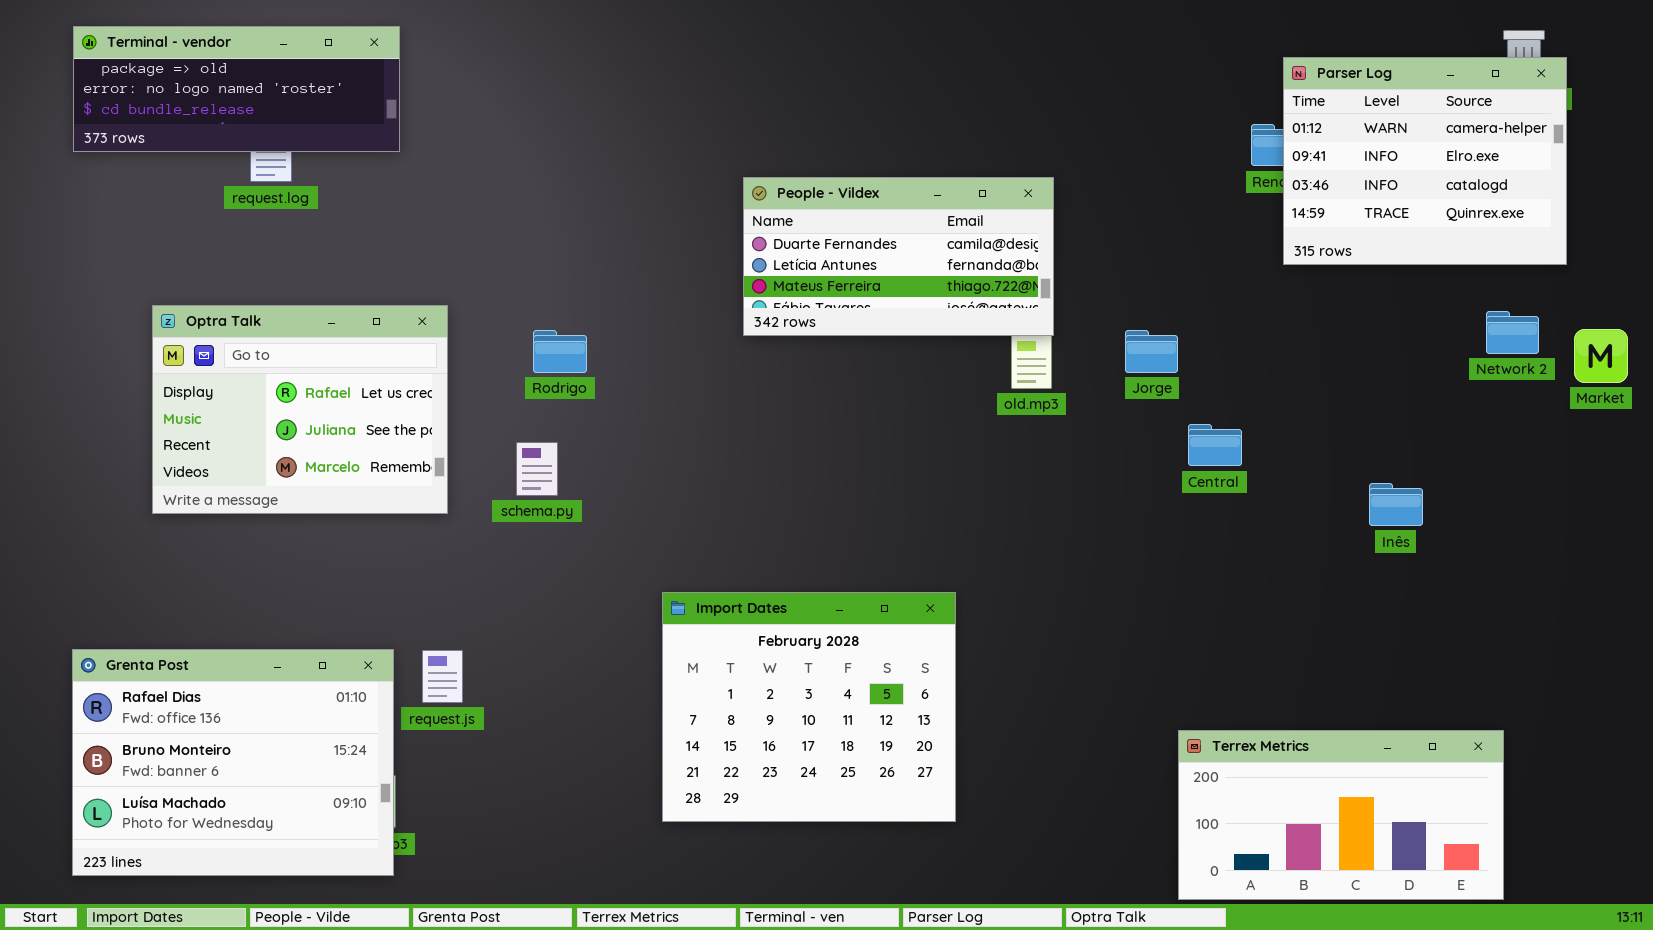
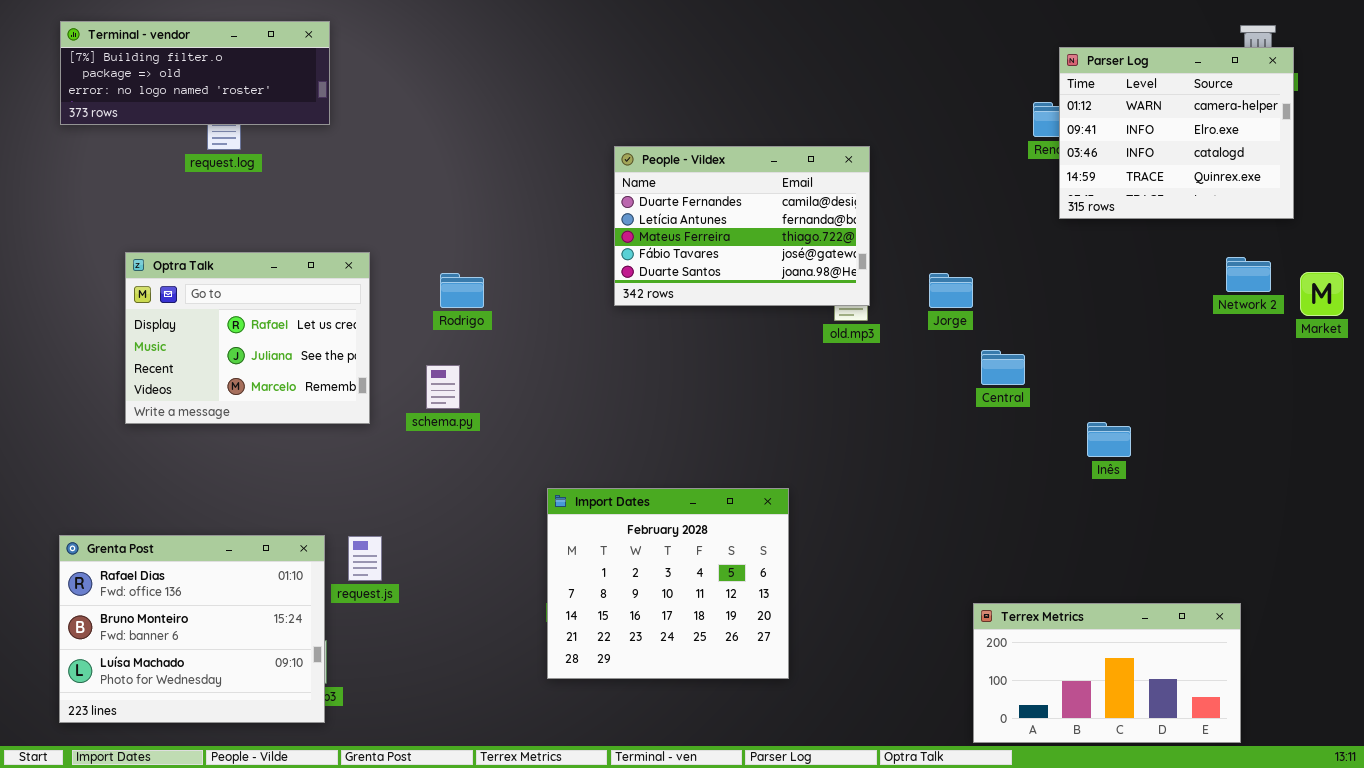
Terminal - vendor: [73,26,400,152] -> [60,21,330,125], scrolled up 1 row
People - Vildex: [743,177,1054,336] -> [614,146,870,306], resized
Inês: [1369,483,1423,526] -> [1087,422,1131,457], moved

